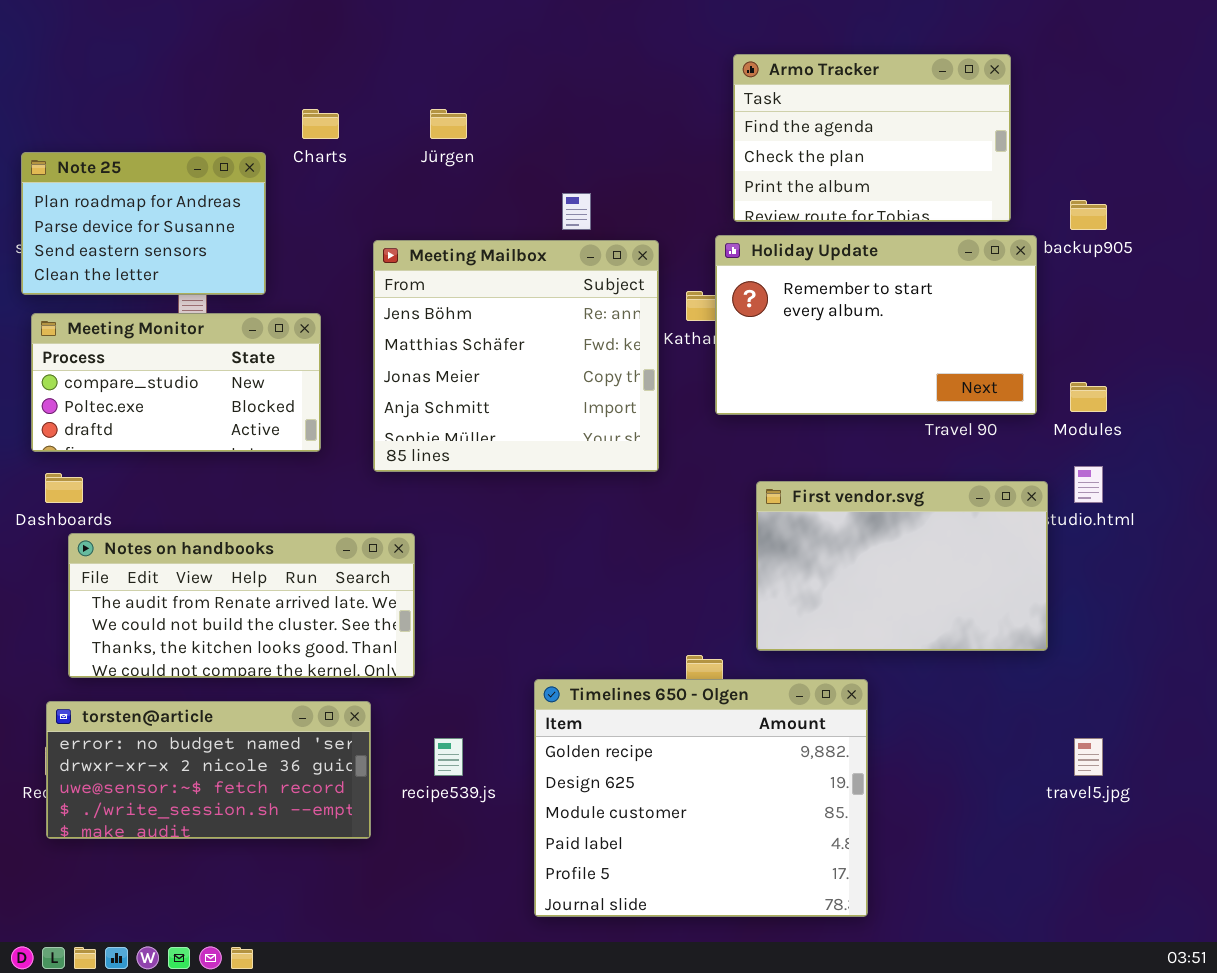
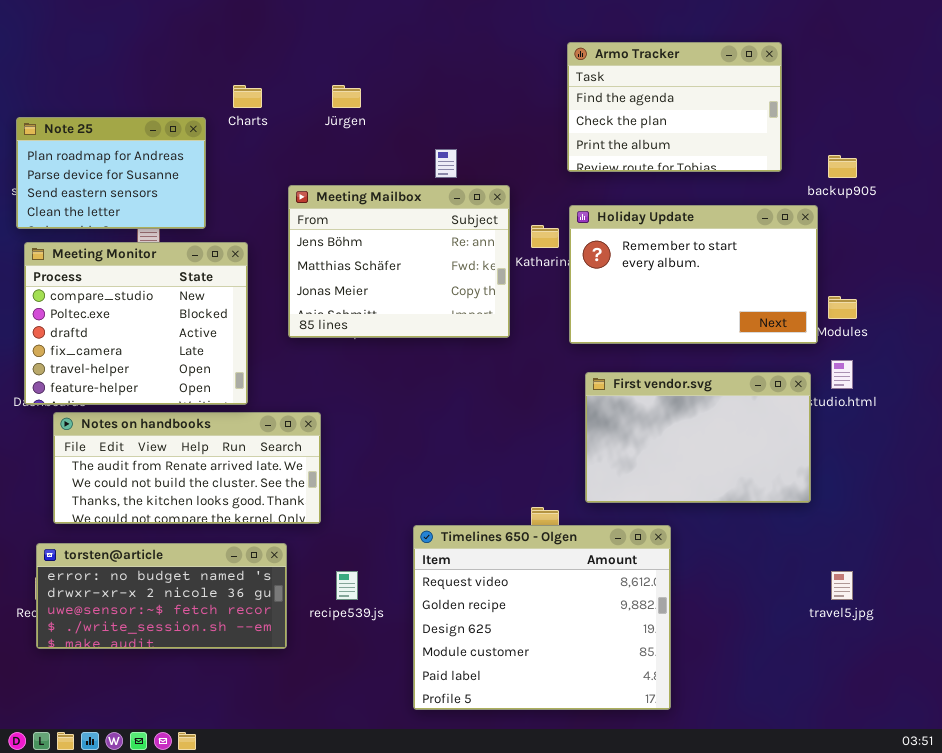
Holiday Update: [715,235,1037,415] -> [569,205,818,344], moved
Meeting Mailbox: [373,240,659,472] -> [288,185,510,338], resized
Meeting Monitor: [31,313,321,452] -> [24,242,248,405], resized
Timelines 650 - Olgen: [534,679,868,917] -> [413,525,671,710], scrolled up 1 row

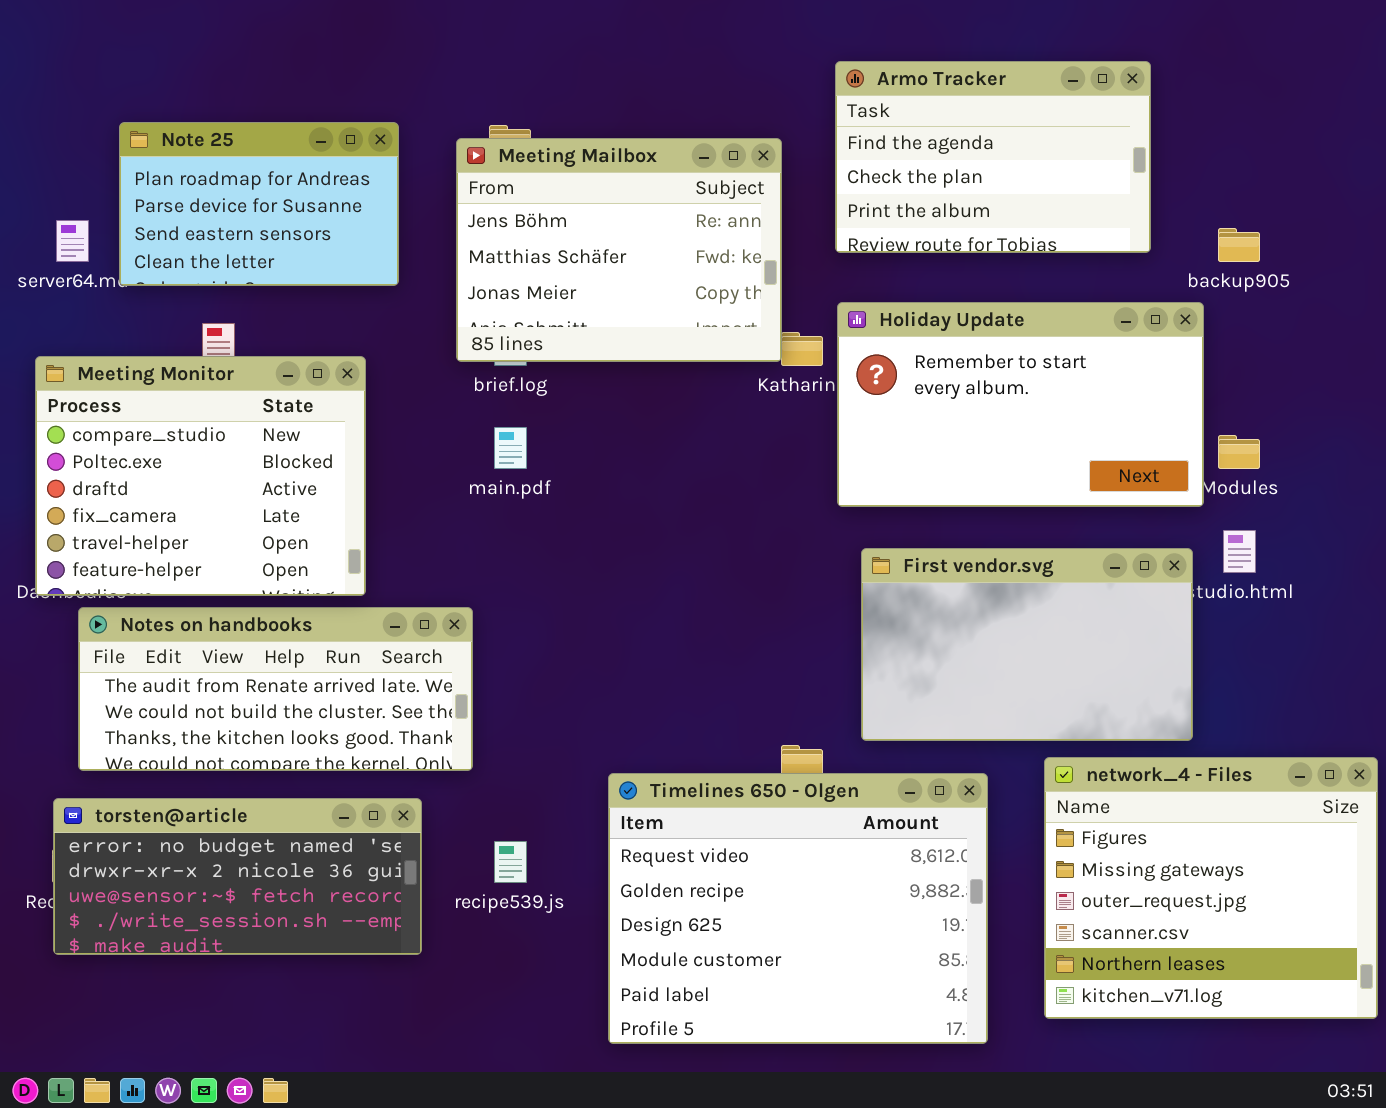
Note 25: [16,117,206,229] -> [119,122,399,286], moved
Meeting Mailbox: [288,185,510,338] -> [456,138,782,362], moved
network_4 - Files: none -> [1044,757,1378,1019], opened

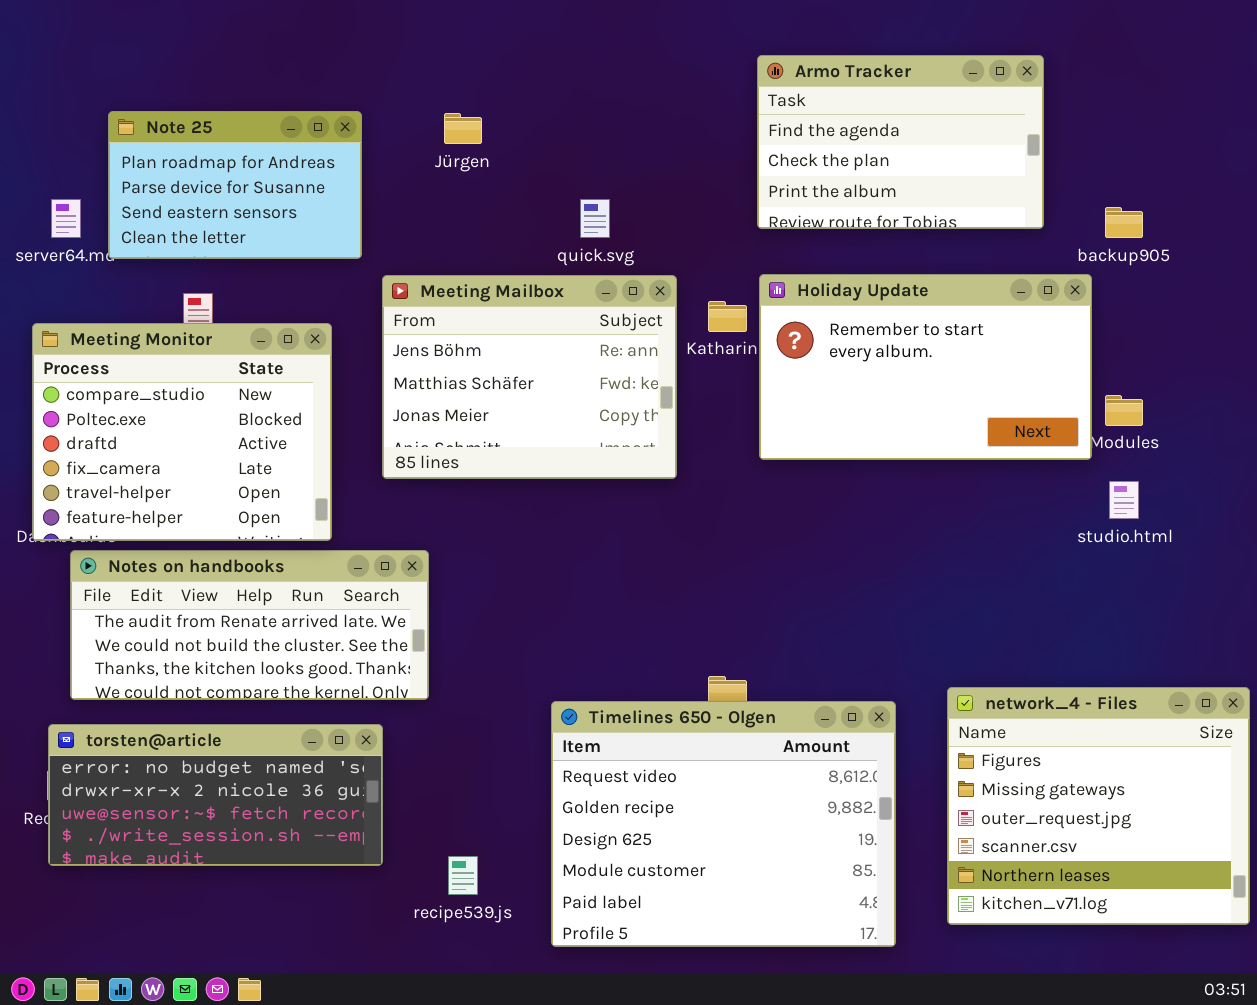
Meeting Mailbox: [456,138,782,362] -> [382,275,677,479], moved
First vendor.svg: [861,548,1193,741] -> none, closed
recipe539.js: [494,841,527,883] -> [448,856,478,895], moved

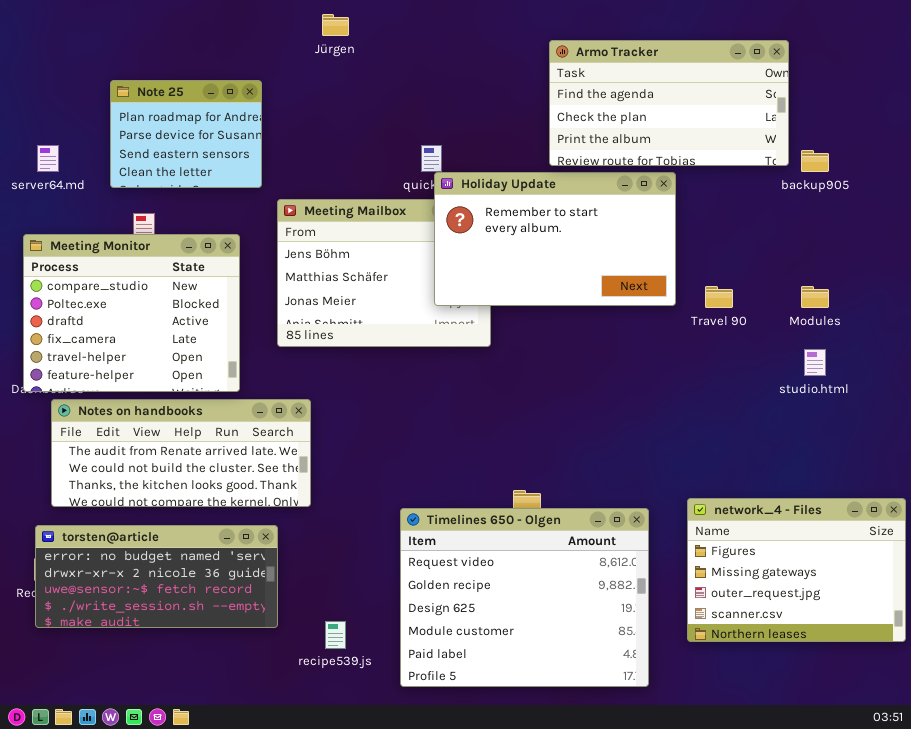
Armo Tracker: [757,55,1044,229] -> [549,40,789,166], resized
Note 25: [108,111,362,259] -> [110,80,262,188], resized
Jürgen: [444,113,482,144] -> [322,14,349,36], moved
Holiday Update: [759,274,1092,460] -> [434,172,676,306], moved
network_4 - Files: [947,687,1250,925] -> [687,498,906,642], resized

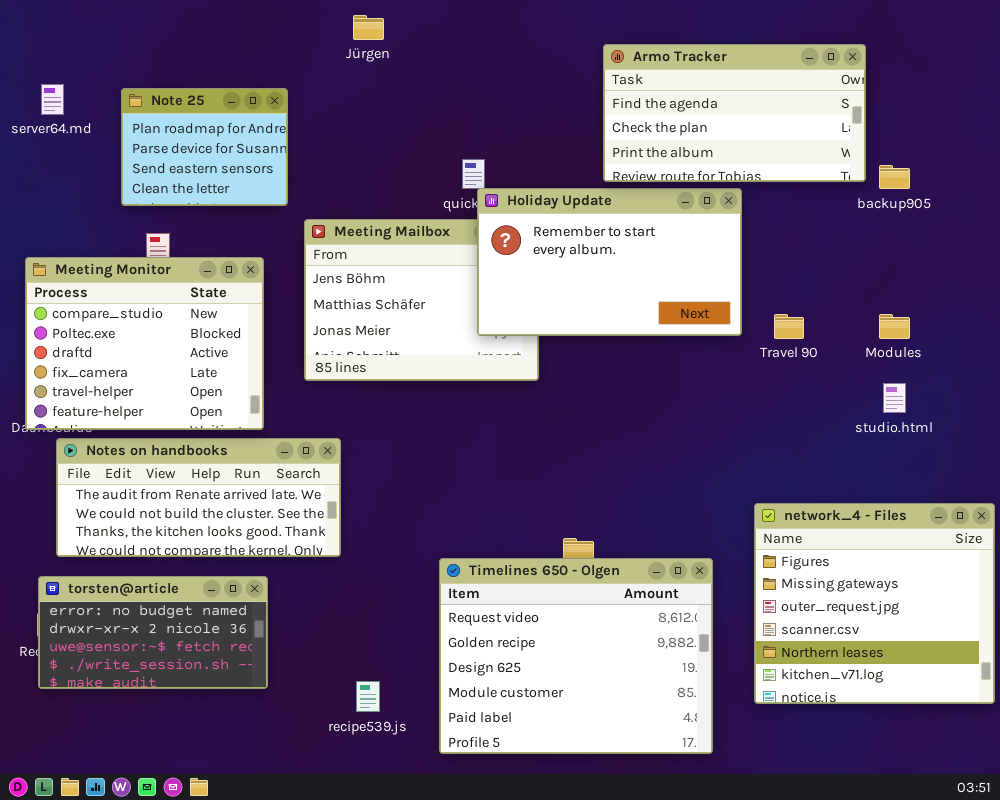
server64.md: [37,145,59,172] -> [41,84,64,115], moved
network_4 - Files: [687,498,906,642] -> [754,503,995,704], resized
torsten@article: [35,525,278,628] -> [38,576,268,689], resized

